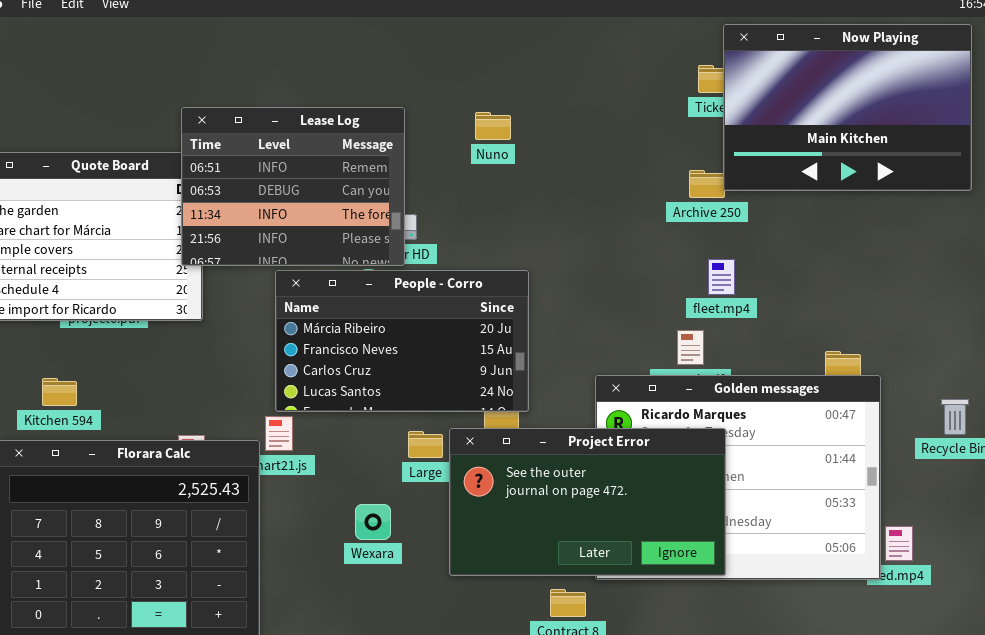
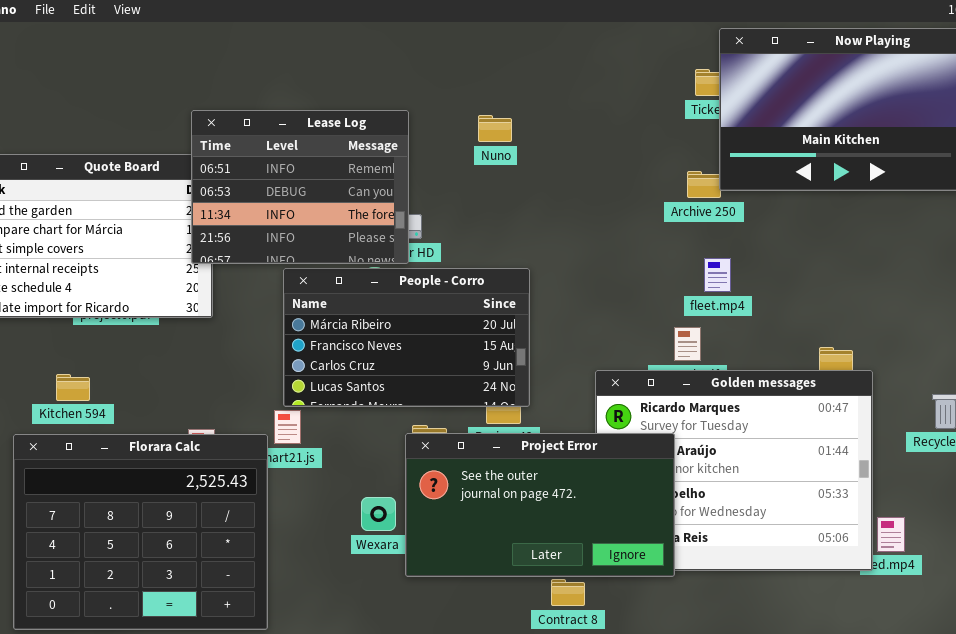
Project Error: [449,428,726,576] -> [405,433,675,577], moved

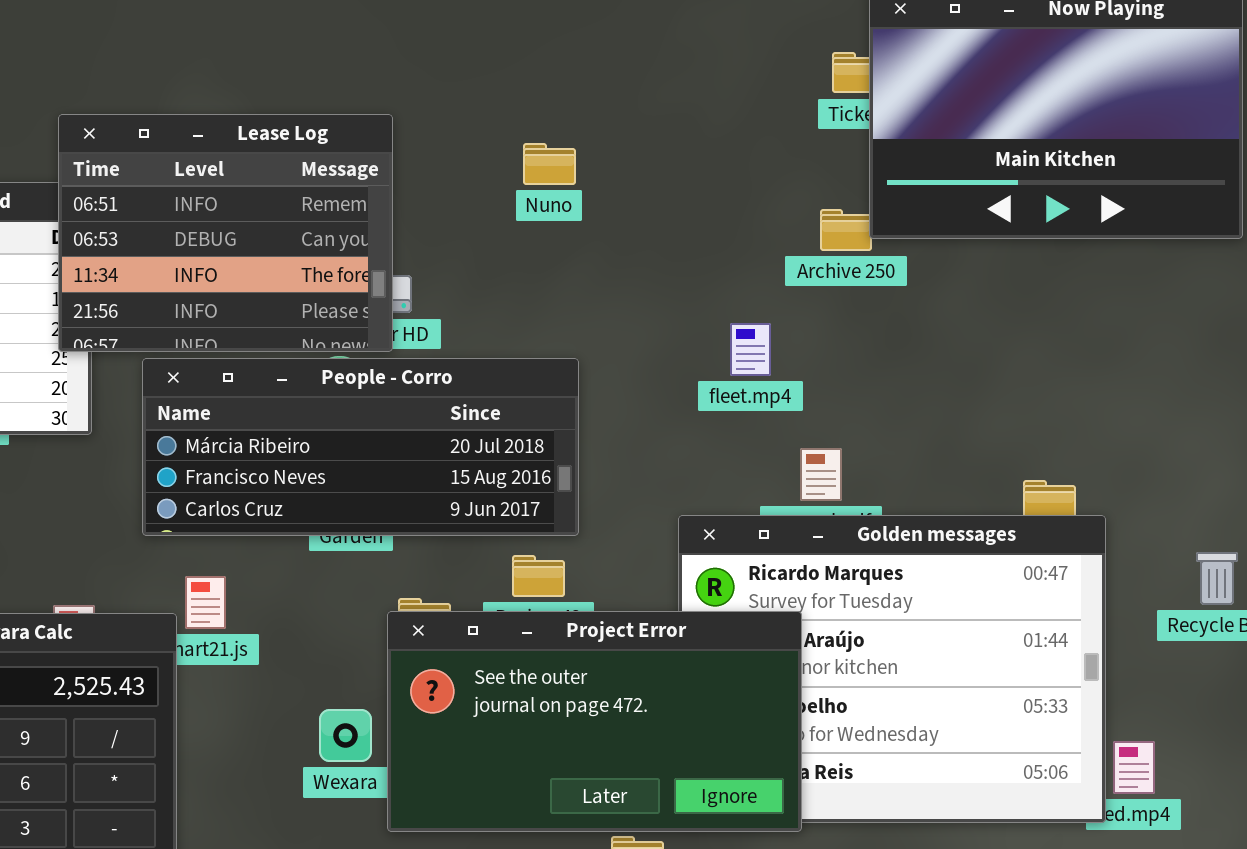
Nuno: [478,115,512,142] -> [523,143,576,185], moved
fleet.mp4: [704,258,731,292] -> [730,323,771,376], moved
People - Corro: [283,268,530,407] -> [142,358,579,536], resized

